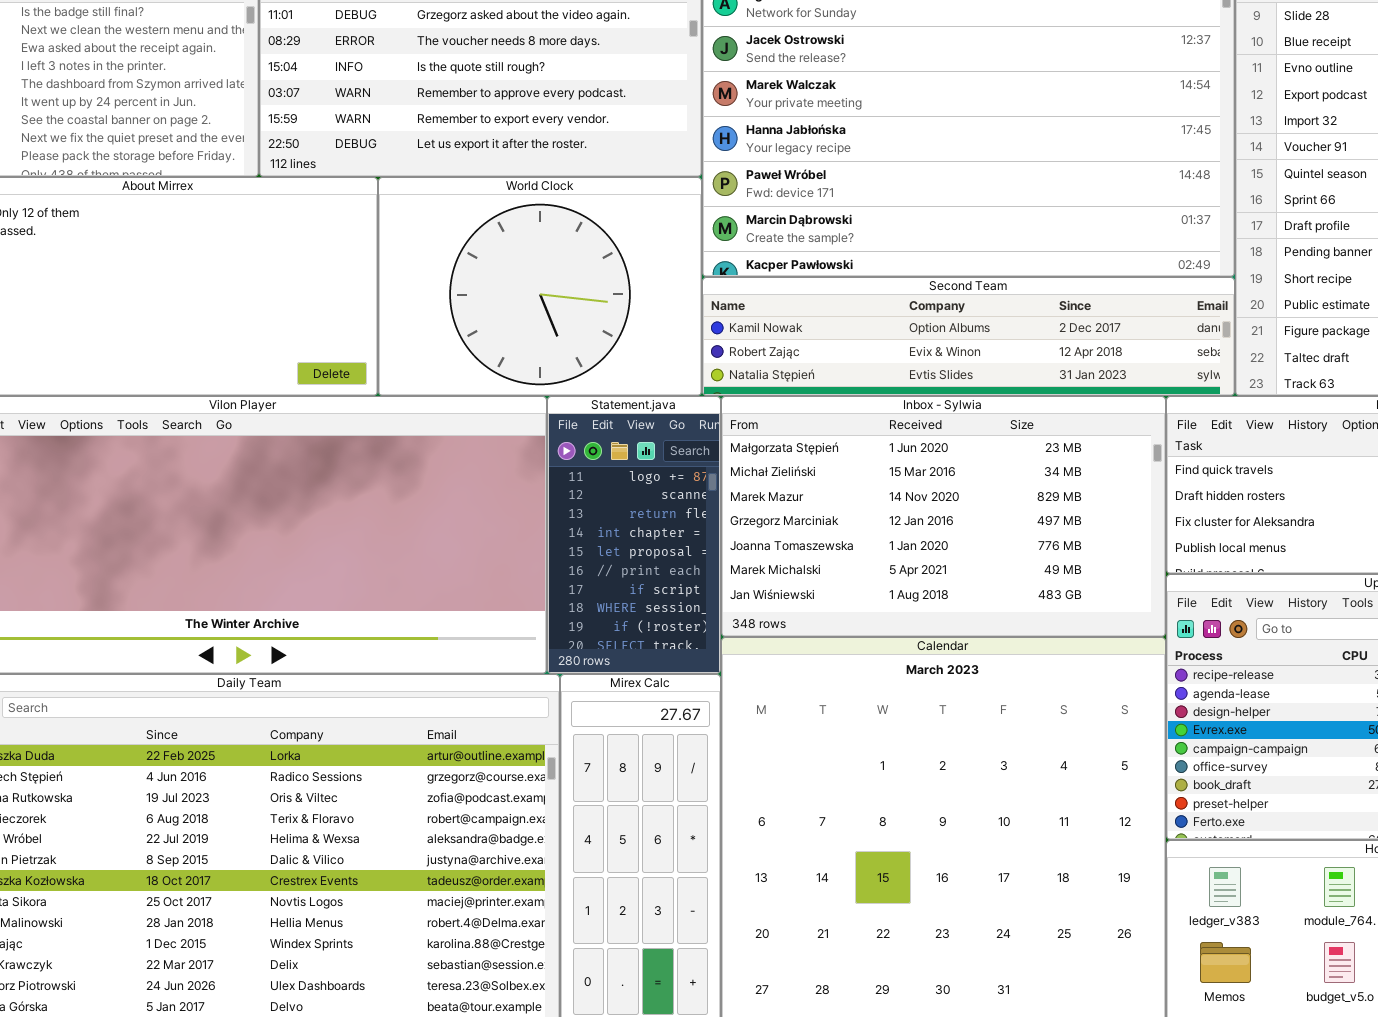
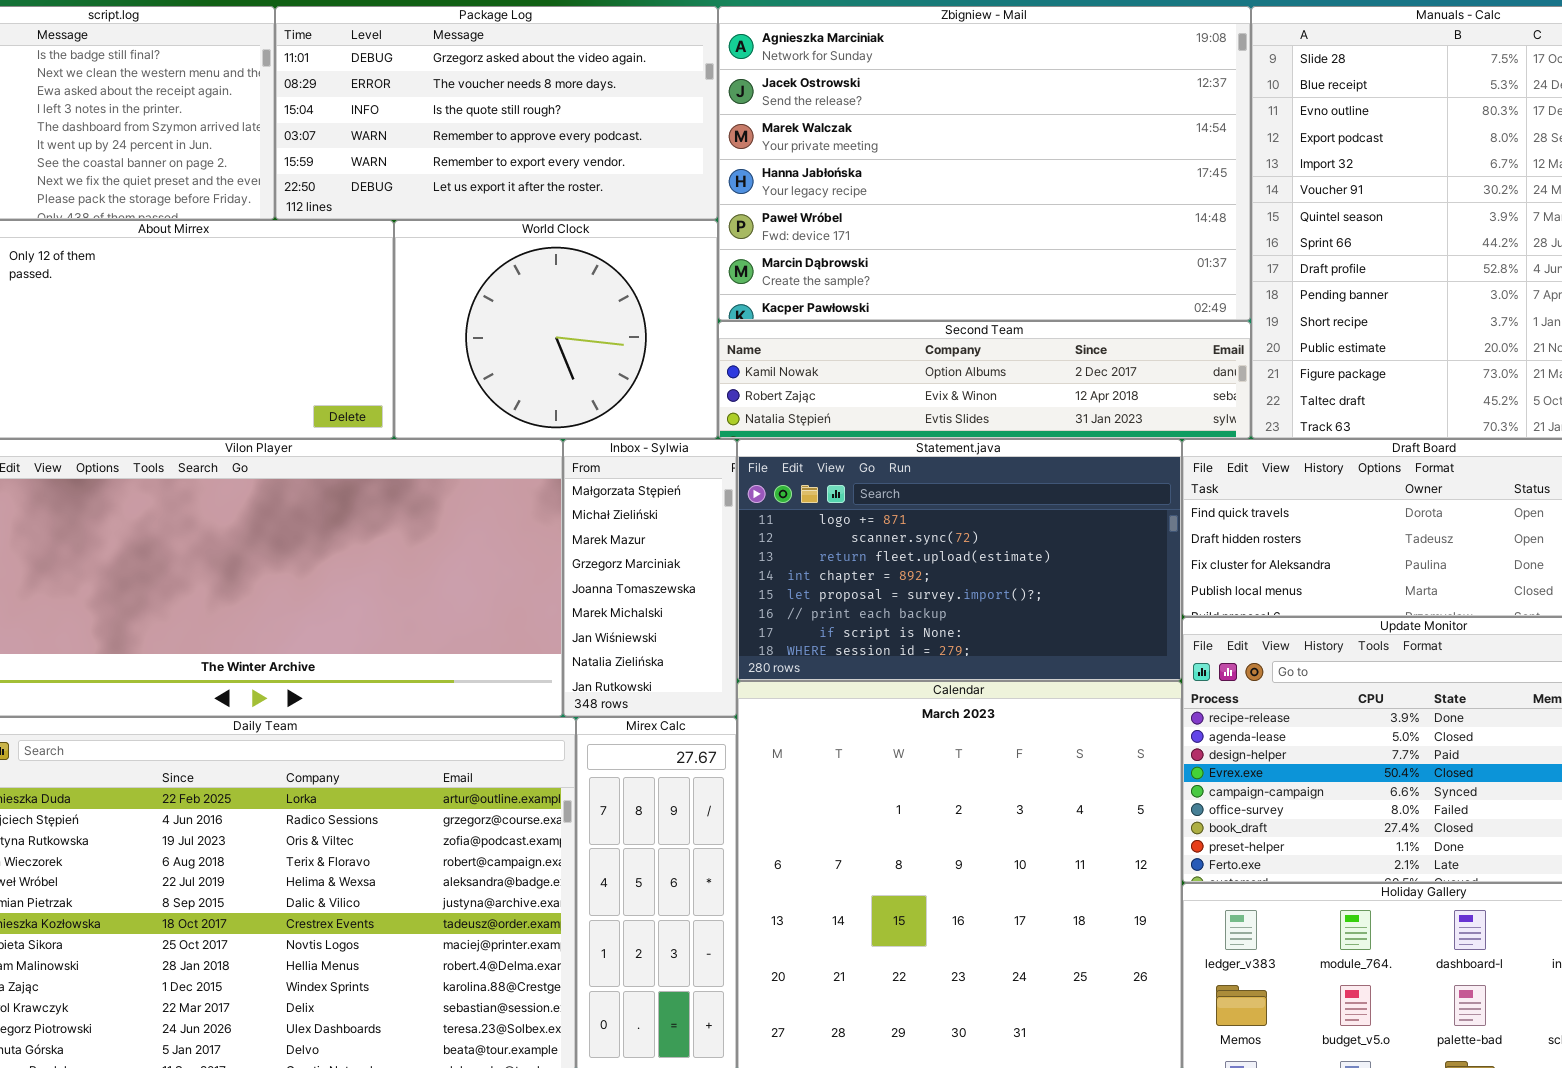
Statement.java: [547,396,721,674] -> [737,439,1182,681], moved, resized
Inbox - Sylwia: [721,396,1166,637] -> [563,439,737,717], moved, resized

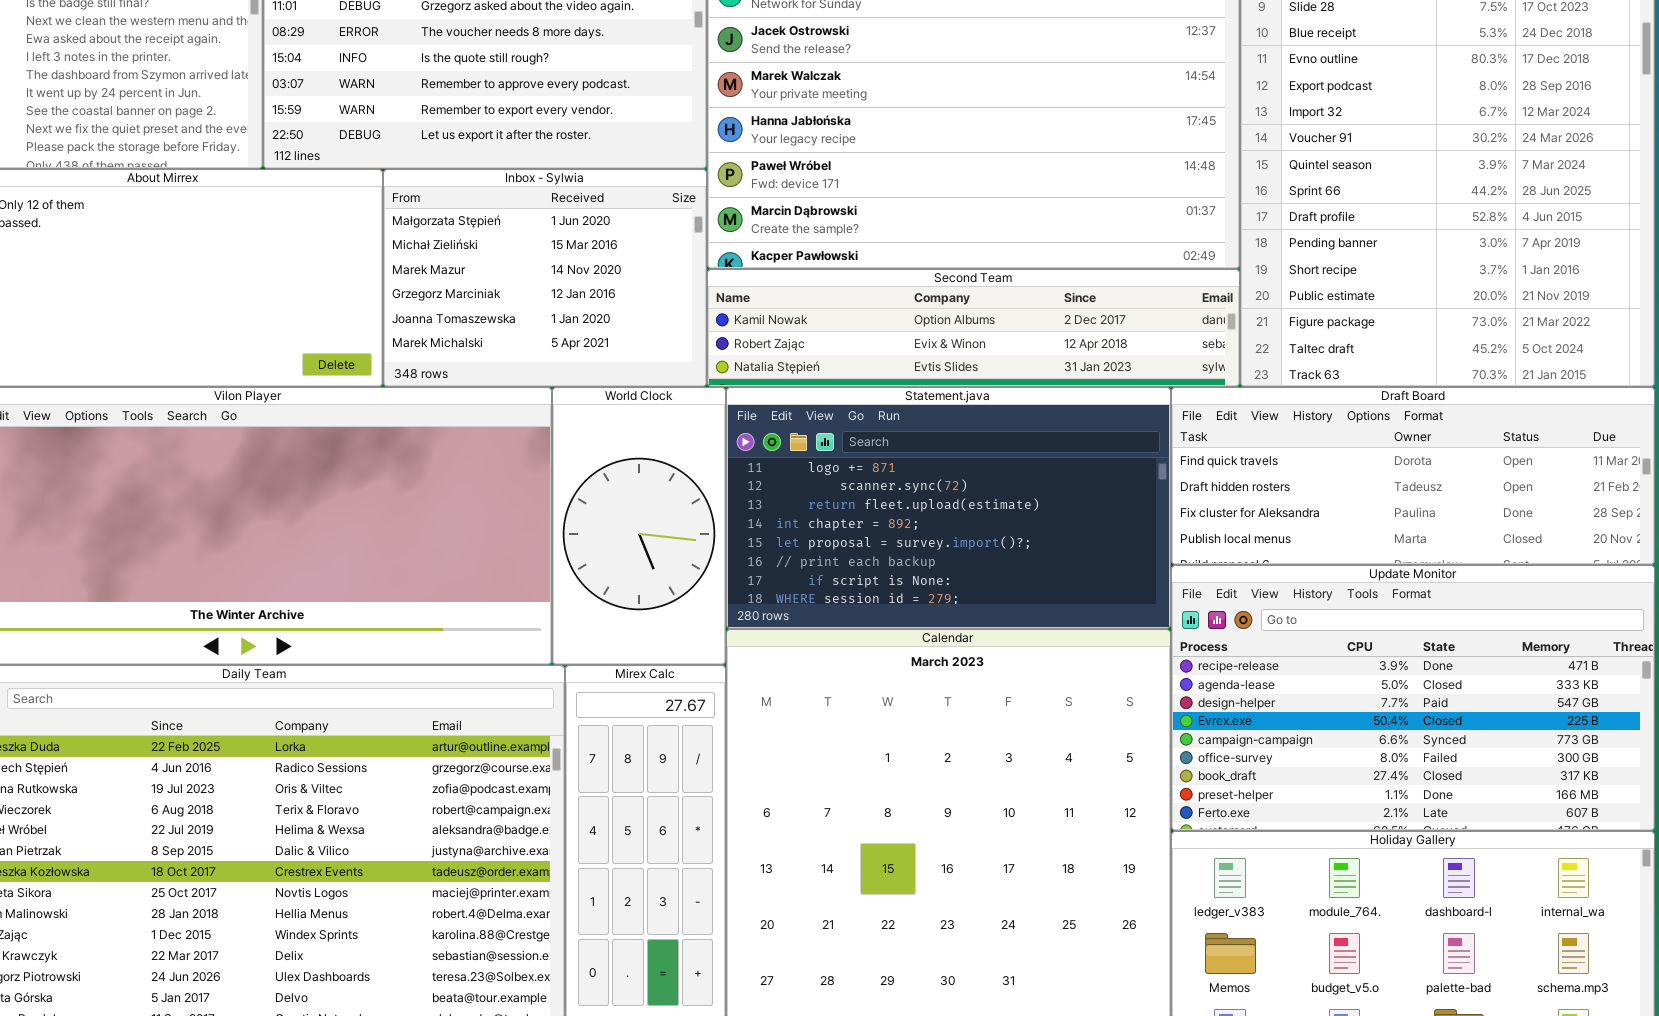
World Clock: [394,220,718,439] -> [552,387,726,665], moved, resized
Inbox - Sylwia: [563,439,737,717] -> [383,169,707,387], moved, resized

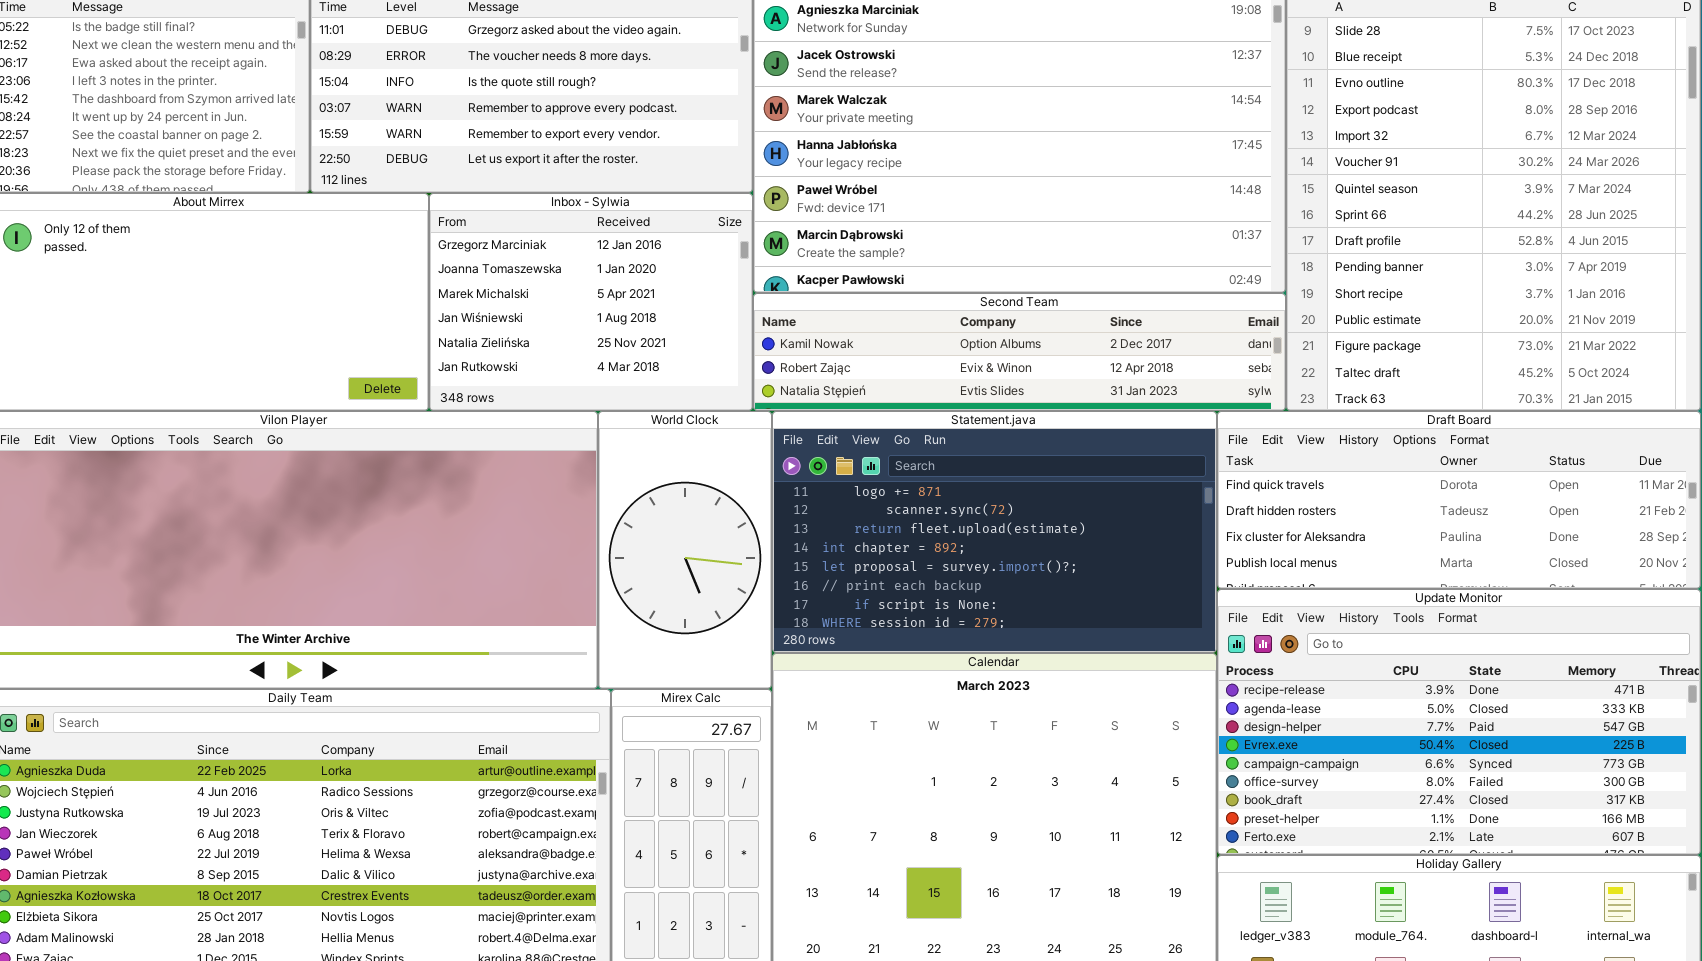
Inbox - Sylwia: [383,169,707,387] -> [429,193,753,411], scrolled down 3 rows

